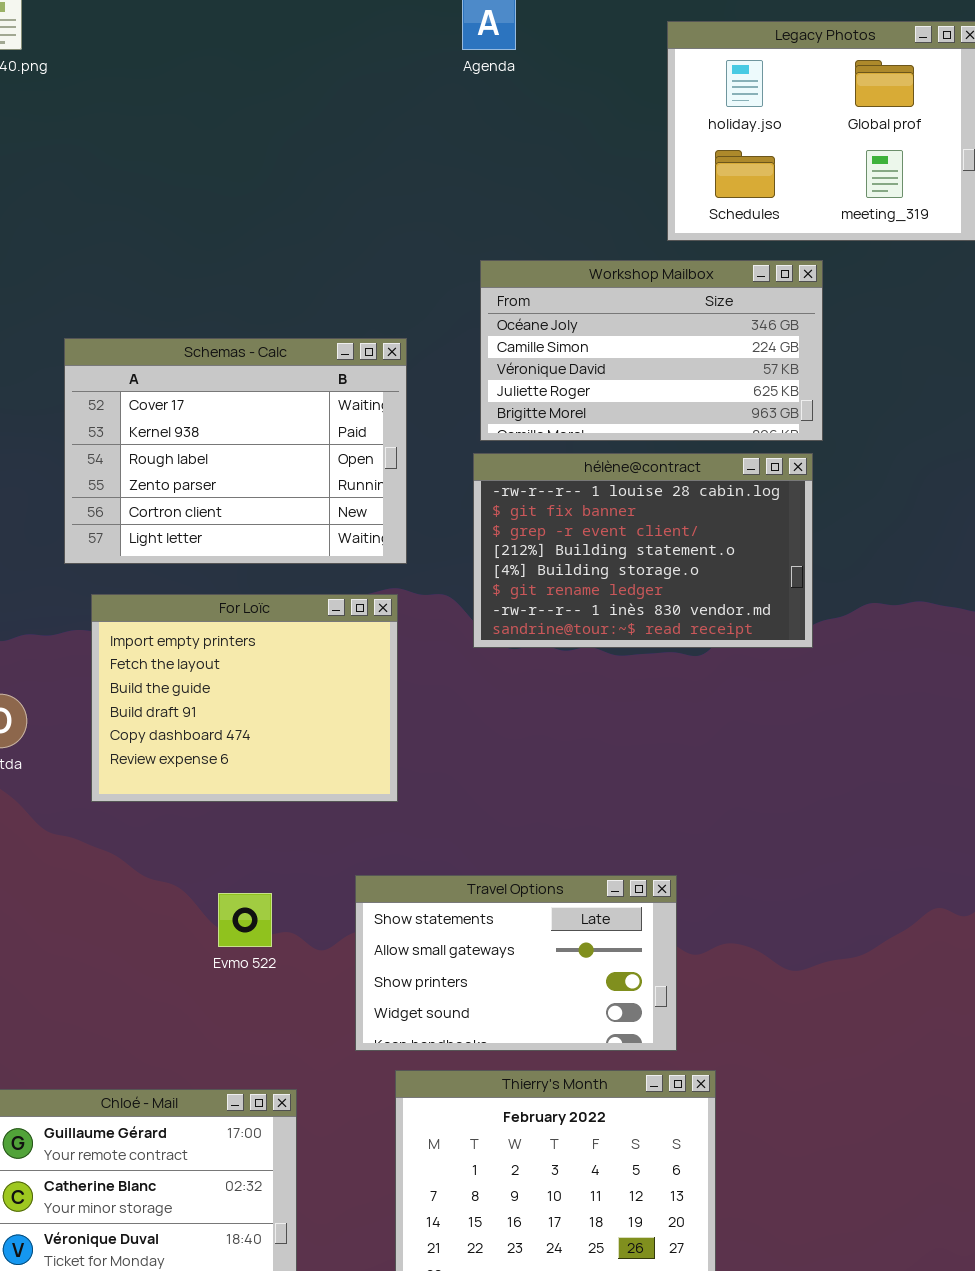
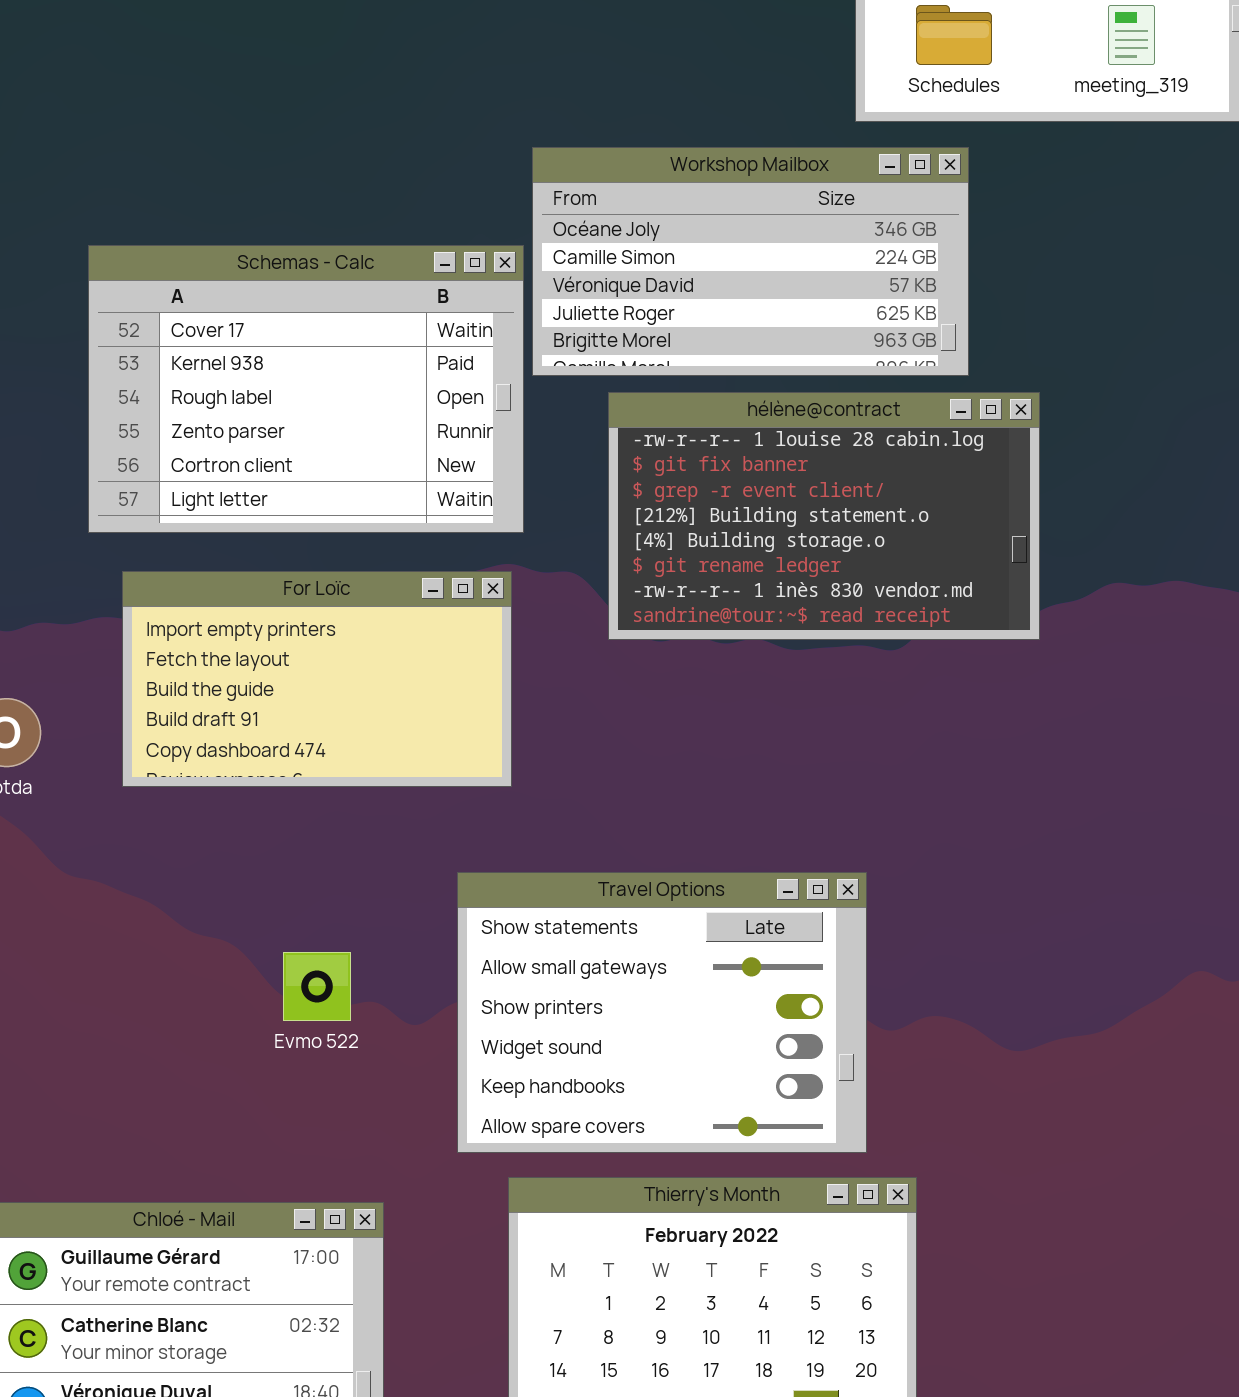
Workshop Mailbox: [480,260,823,441] -> [532,147,969,376], moved
For Loïc: [91,594,398,802] -> [122,571,512,787], resized
Travel Options: [355,875,677,1051] -> [457,872,867,1153], resized

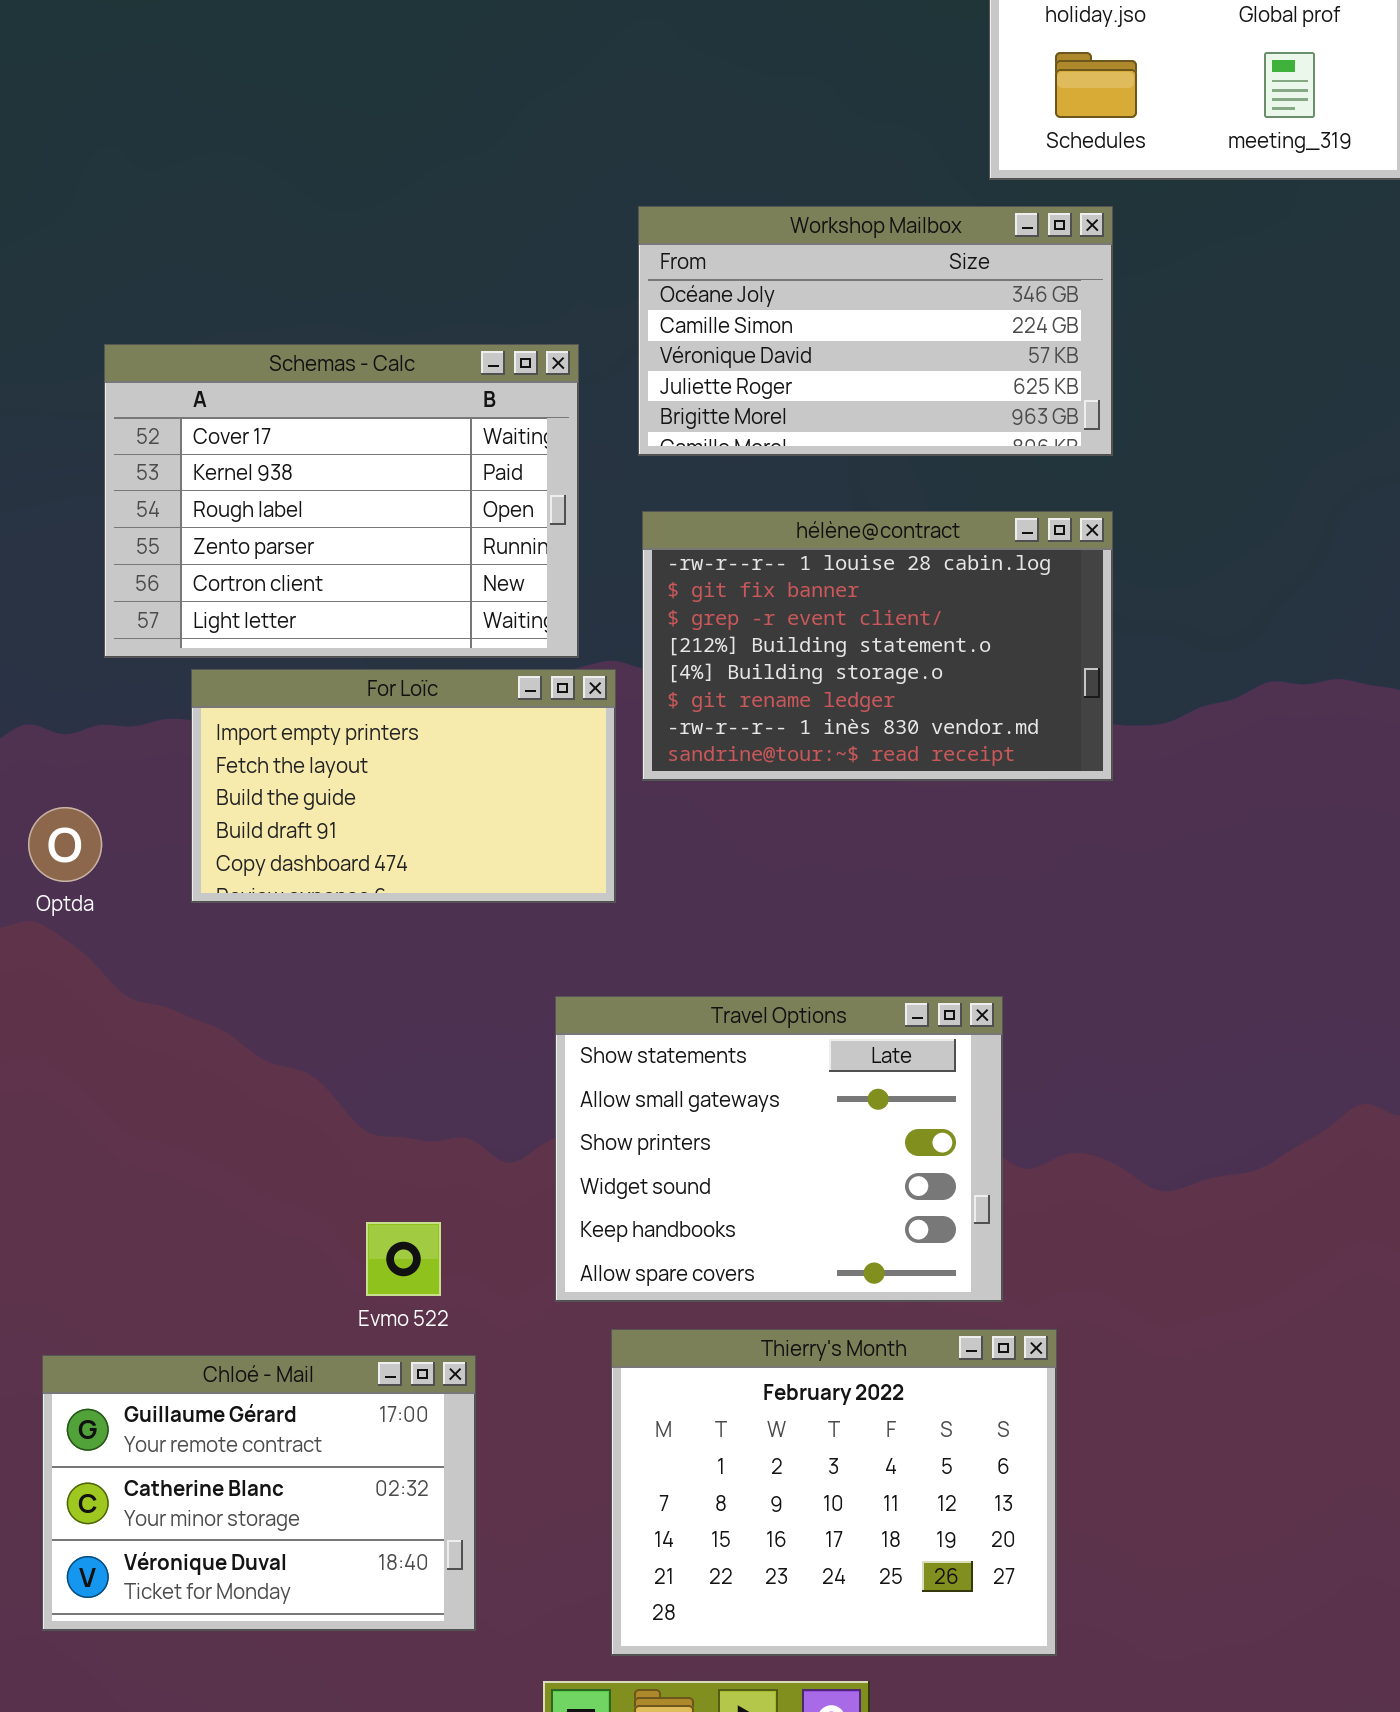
Schemas - Calc: [88,245,524,533] -> [104,344,579,658], moved
hélène@contract: [608,392,1040,640] -> [642,511,1113,781], moved
Evmo 522: [283,952,351,1021] -> [366,1222,441,1296], moved

